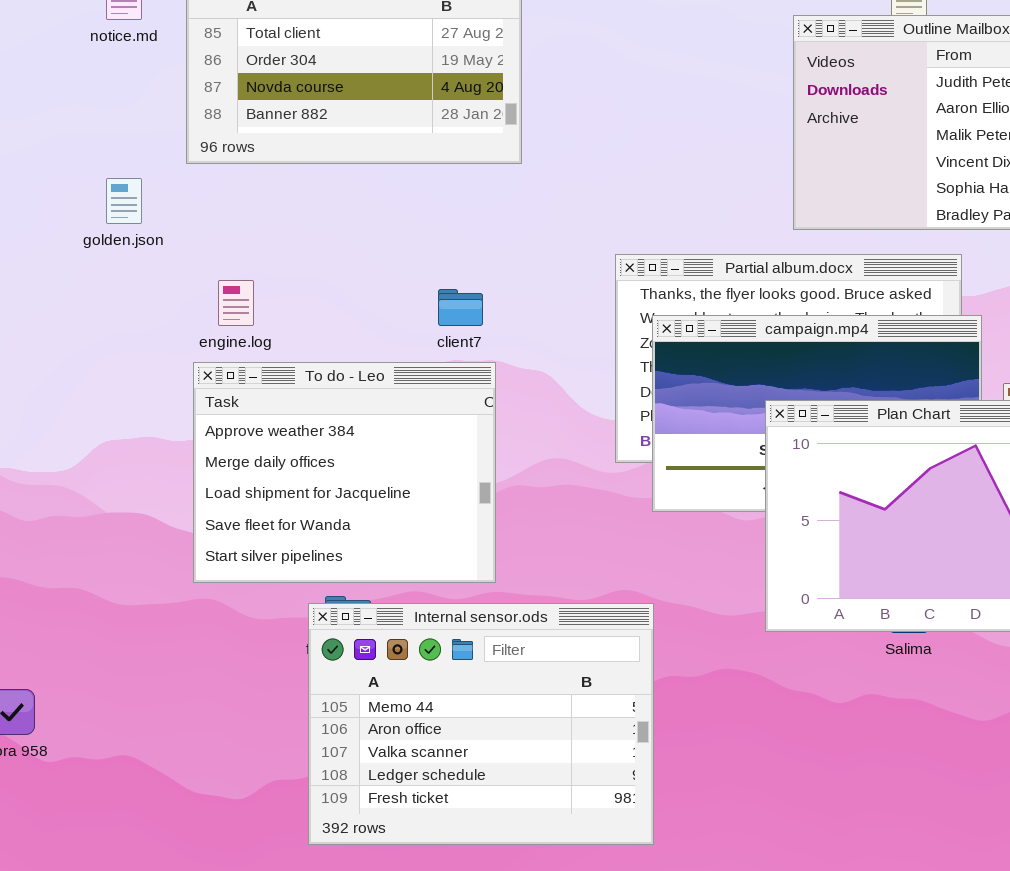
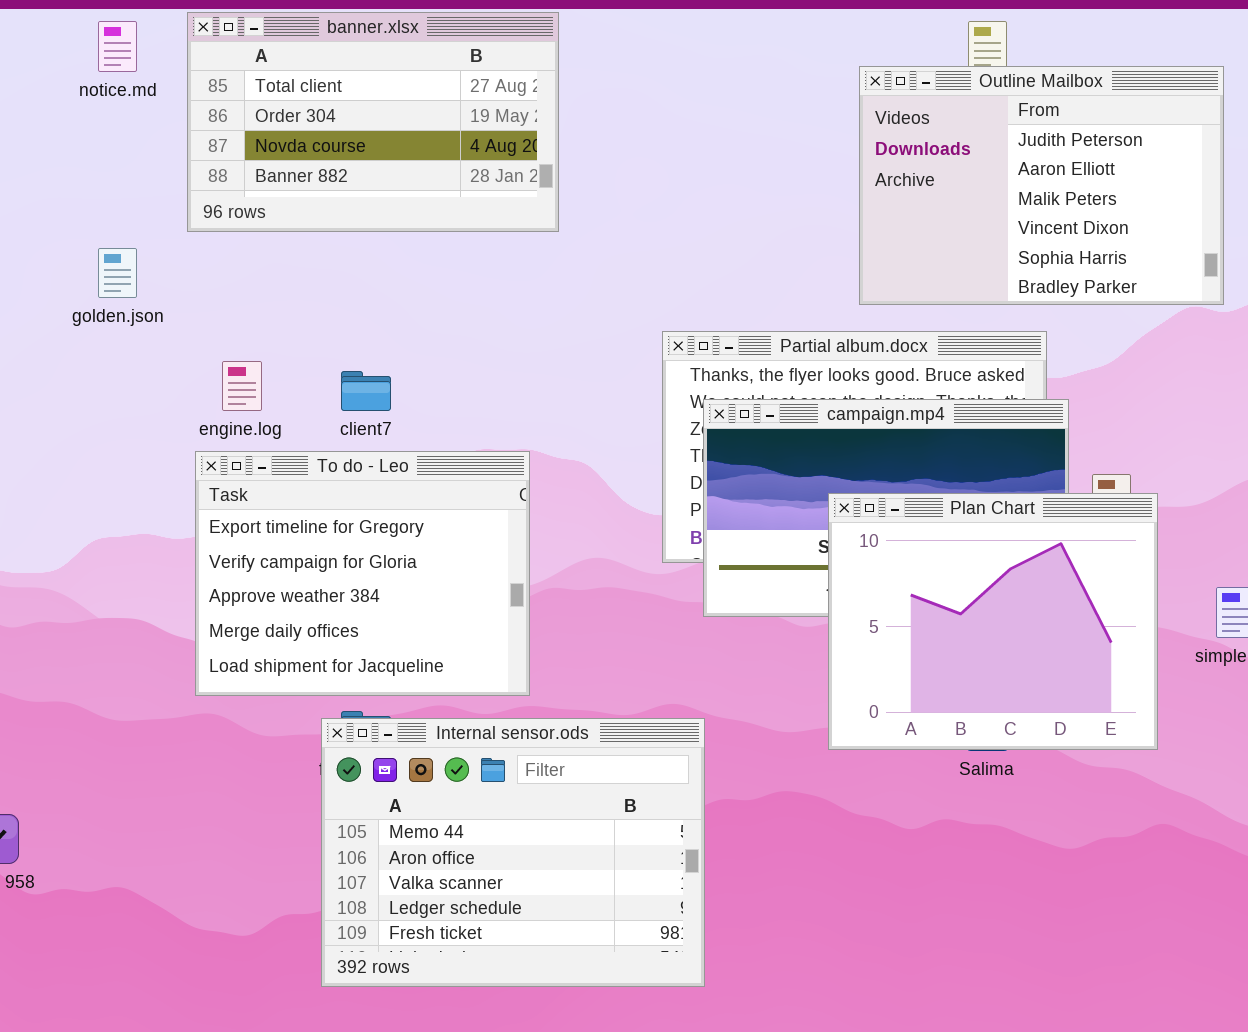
client7: [438,289,483,326] -> [341,371,391,411], moved
To do - Leo: [193,362,496,583] -> [195,451,530,696], scrolled up 2 rows

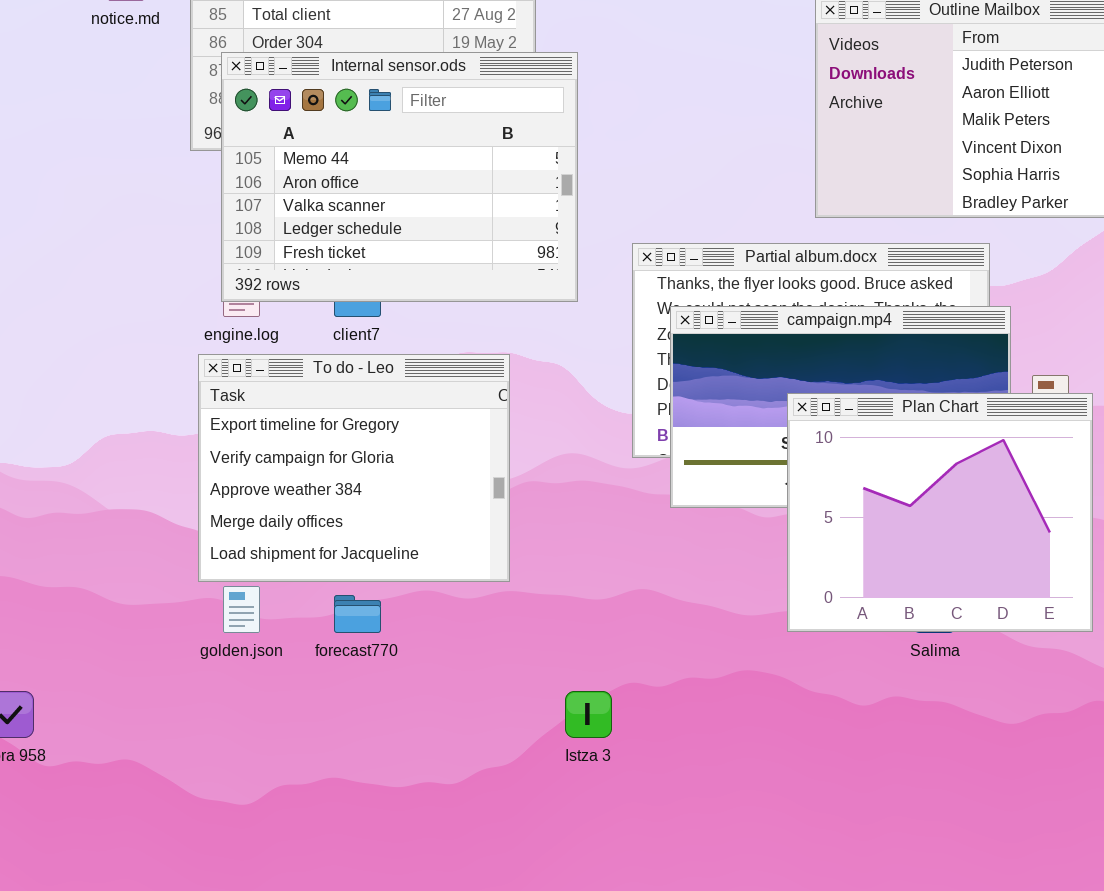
golden.json: [98,248,137,298] -> [223,586,260,633], moved
Internal sensor.ods: [321,718,705,987] -> [221,52,578,302], moved

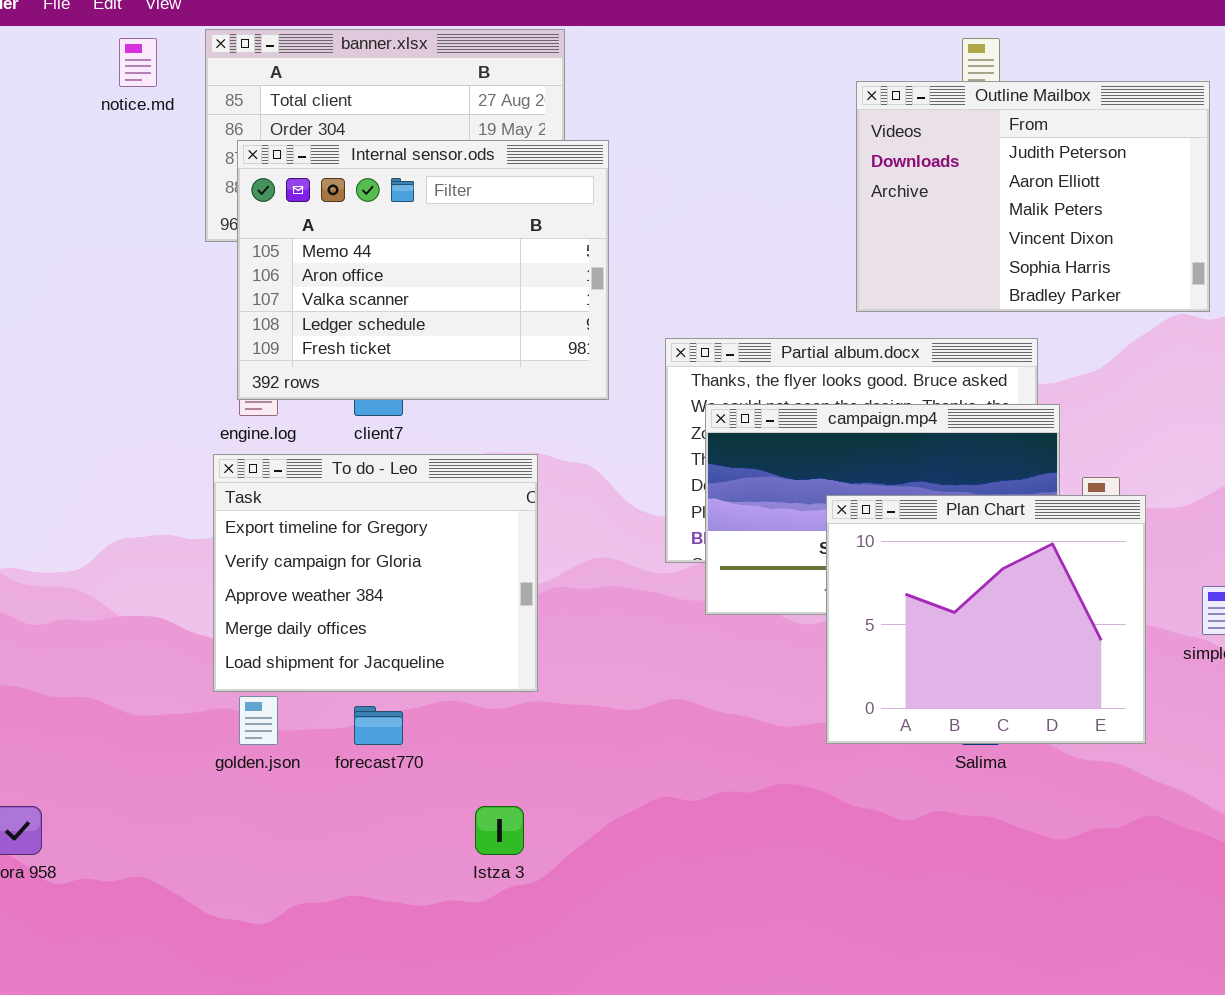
Istza 3: [565,691,612,738] -> [475,806,524,855], moved

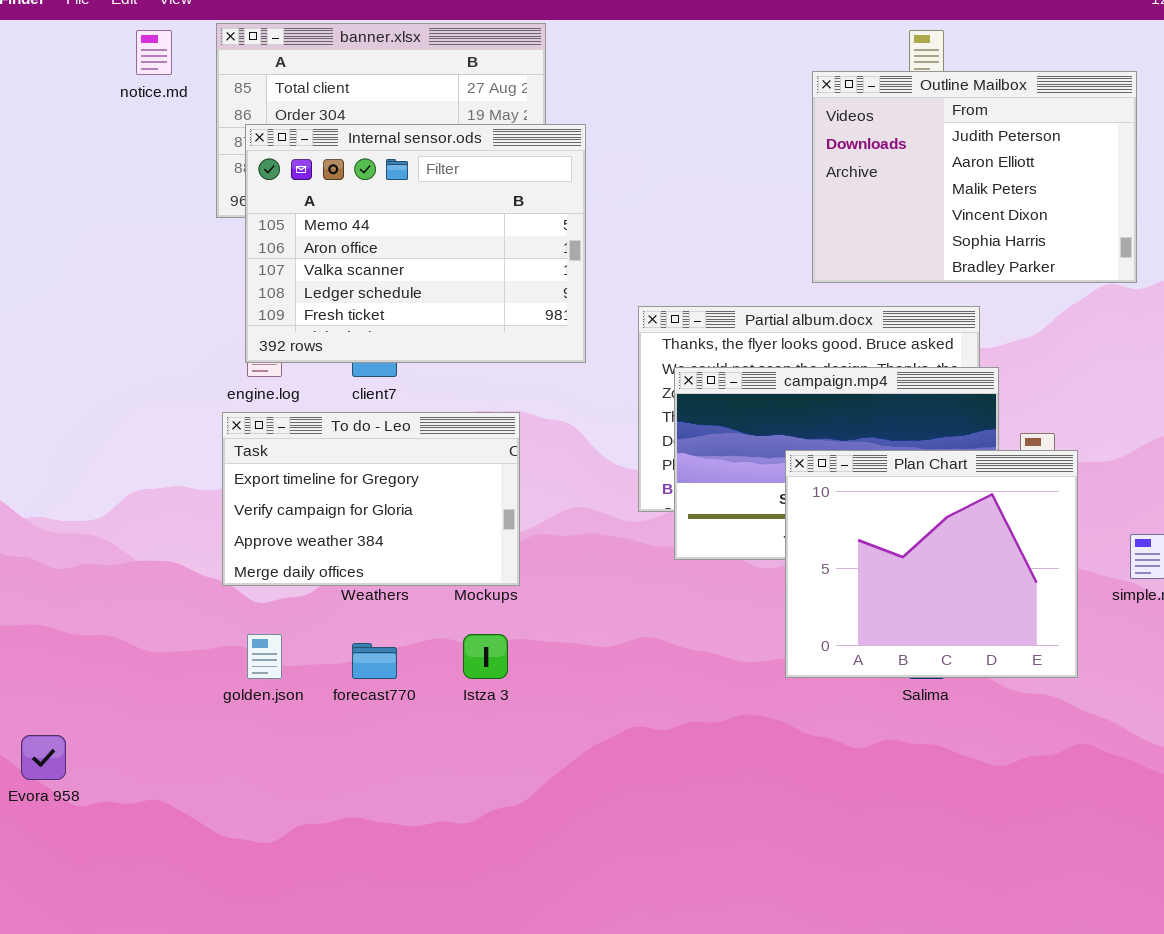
To do - Leo: [213,454,538,692] -> [222,412,520,586], resized
Istza 3: [475,806,524,855] -> [463,634,508,679], moved

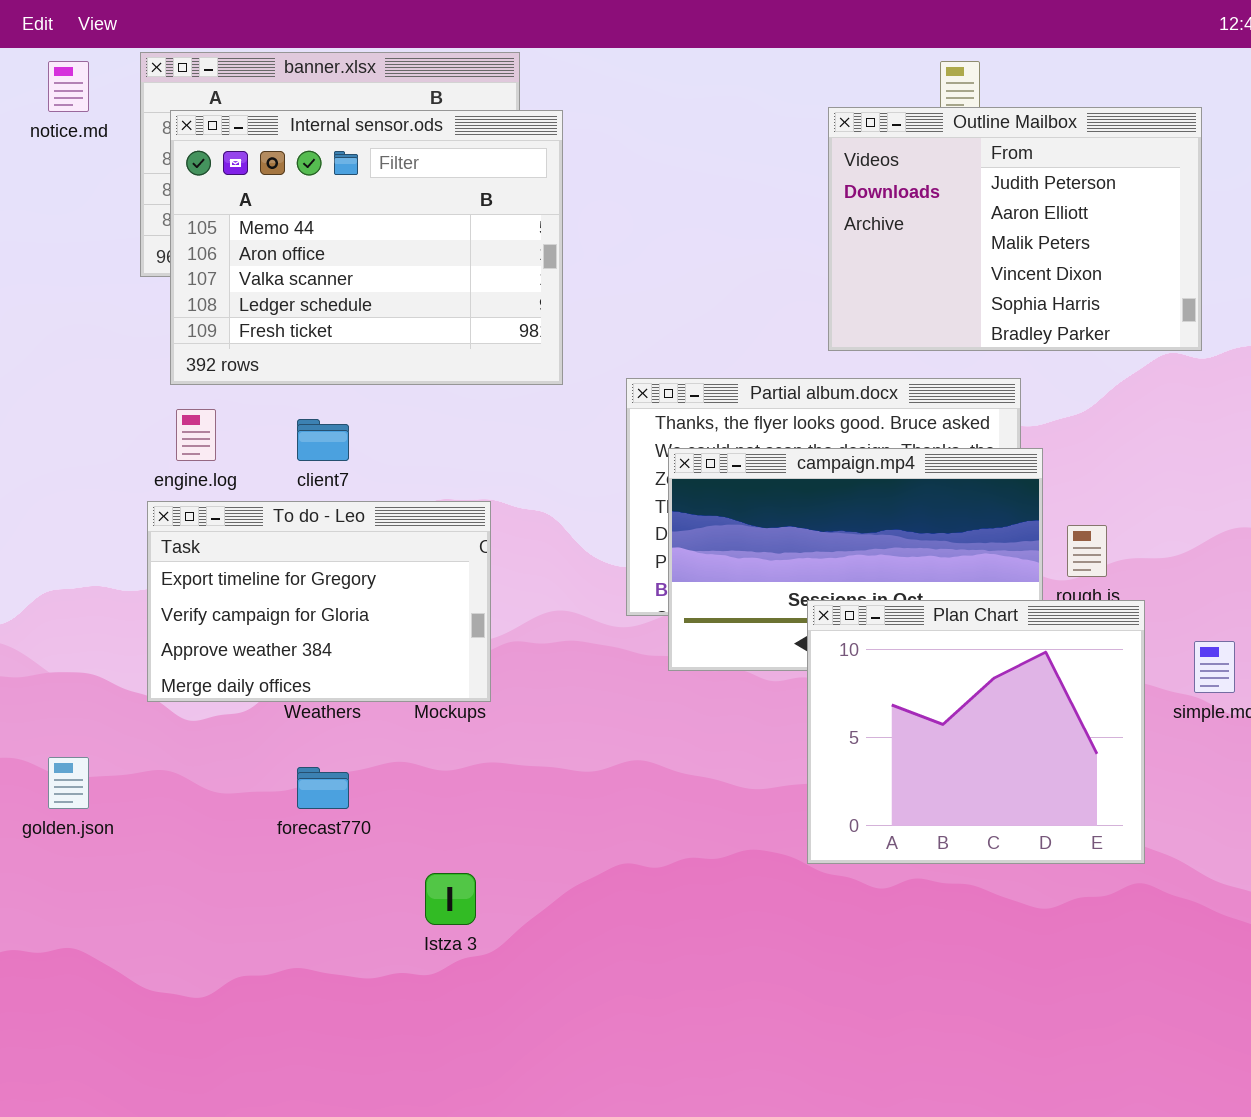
Internal sensor.ods: [245,124,586,363] -> [170,110,563,385], moved
Plan Chart: [785,450,1078,678] -> [807,600,1145,864], moved
golden.json: [247,634,282,679] -> [48,757,89,809], moved
Istza 3: [463,634,508,679] -> [425,873,476,925], moved

